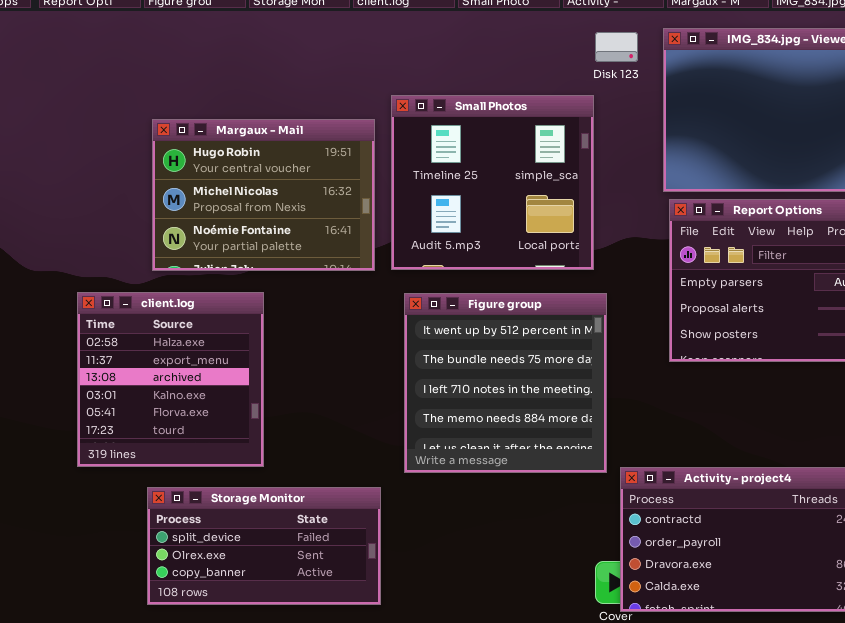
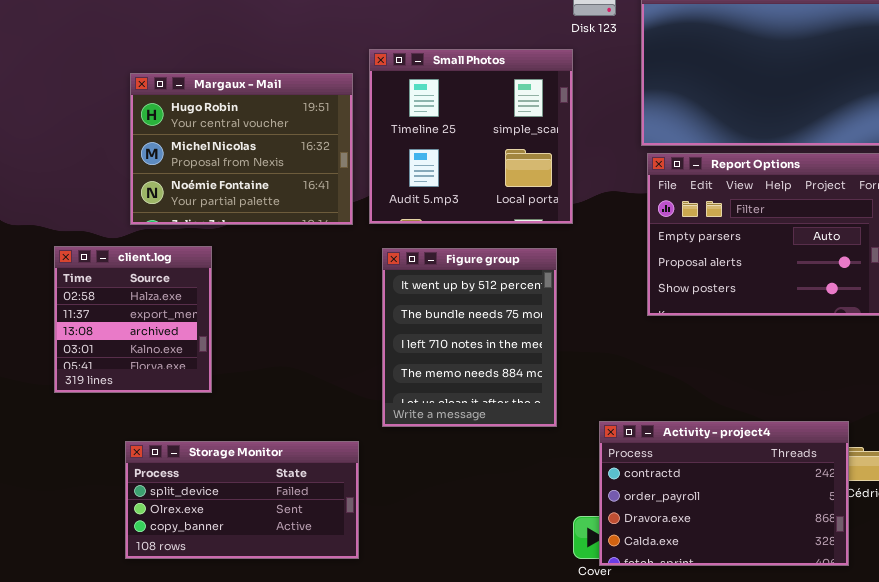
client.log: [77,292,264,467] -> [54,246,212,393], resized
Figure group: [404,293,607,473] -> [382,248,557,427], resized

